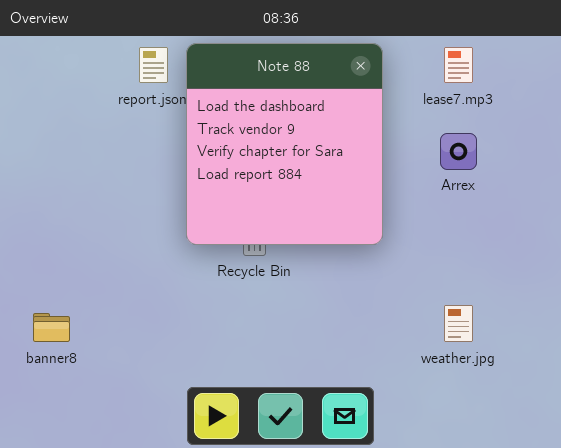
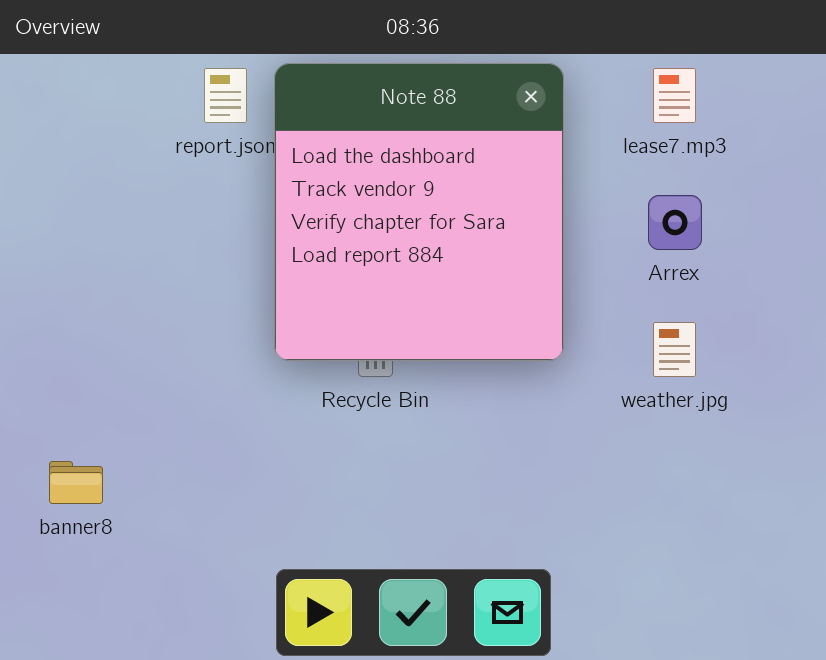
weather.jpg: [444,305,473,342] -> [653,322,696,377], moved

